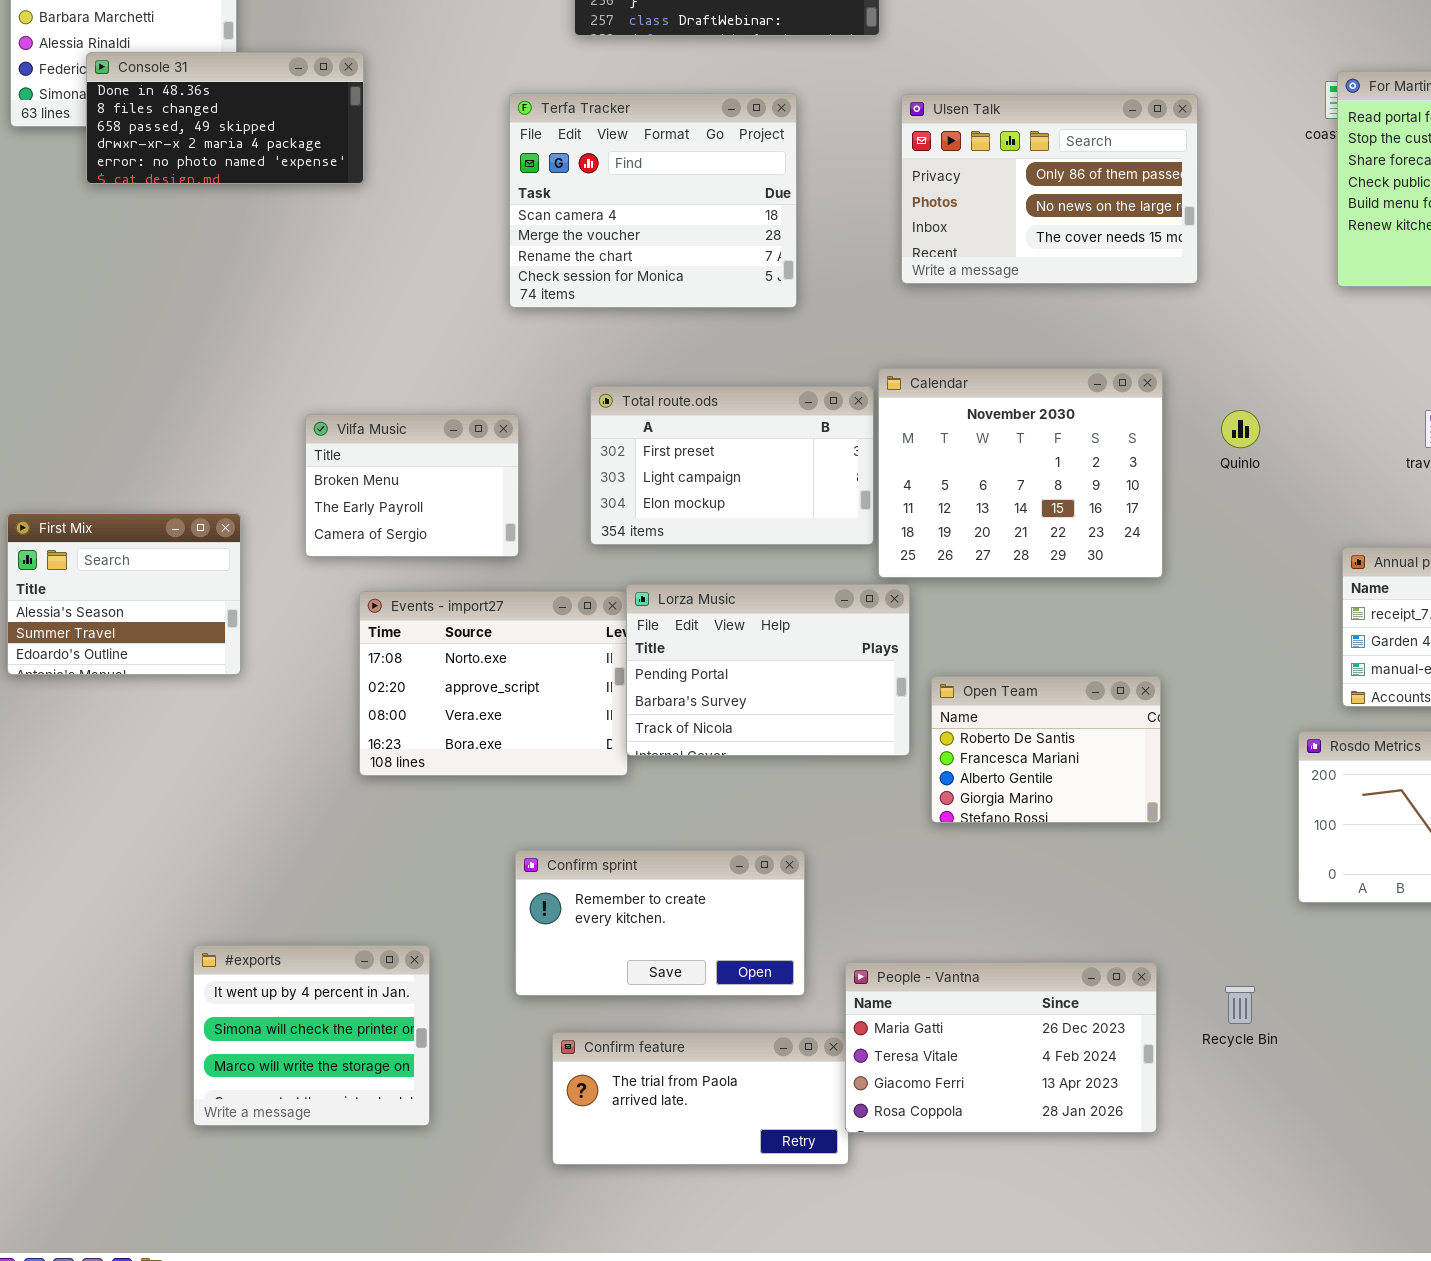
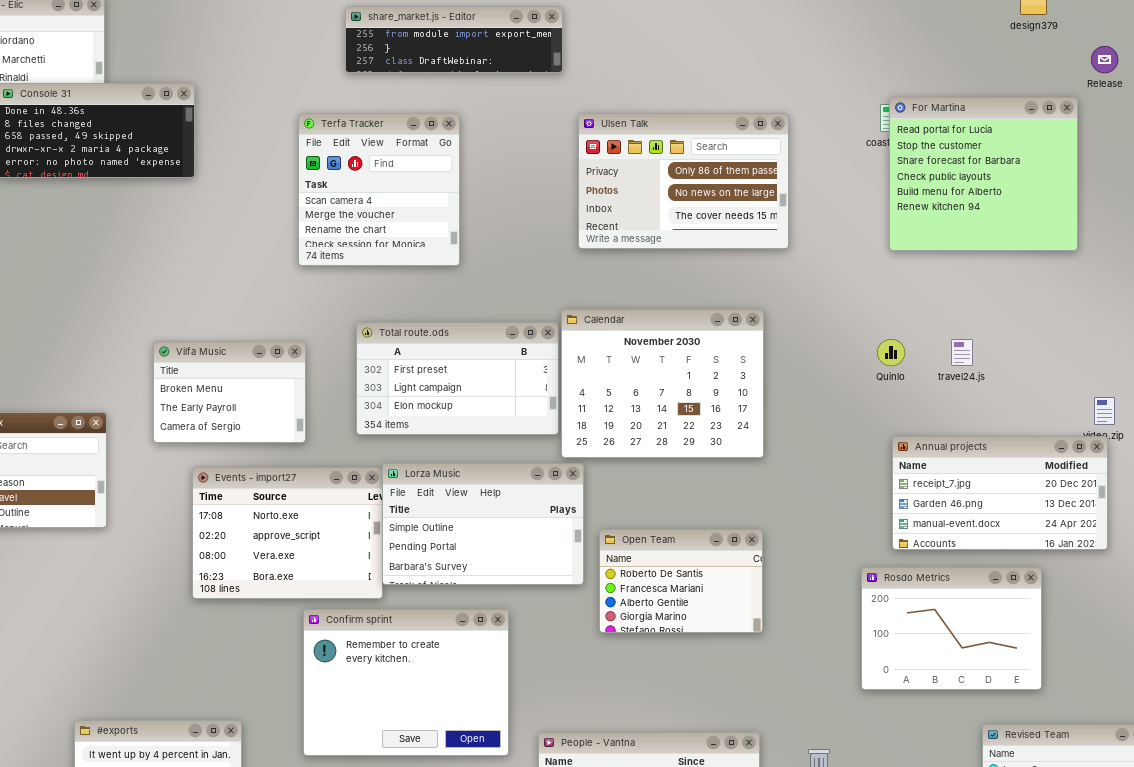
Terfa Tracker: [509,93,797,308] -> [298,113,460,266], resized
Quinlo: [1221,410,1260,448] -> [877,339,905,366], moved
Lorza Music: [626,584,910,756] -> [382,463,584,585], scrolled up 1 row
Confirm sprint: [515,850,805,996] -> [303,609,509,756], resized

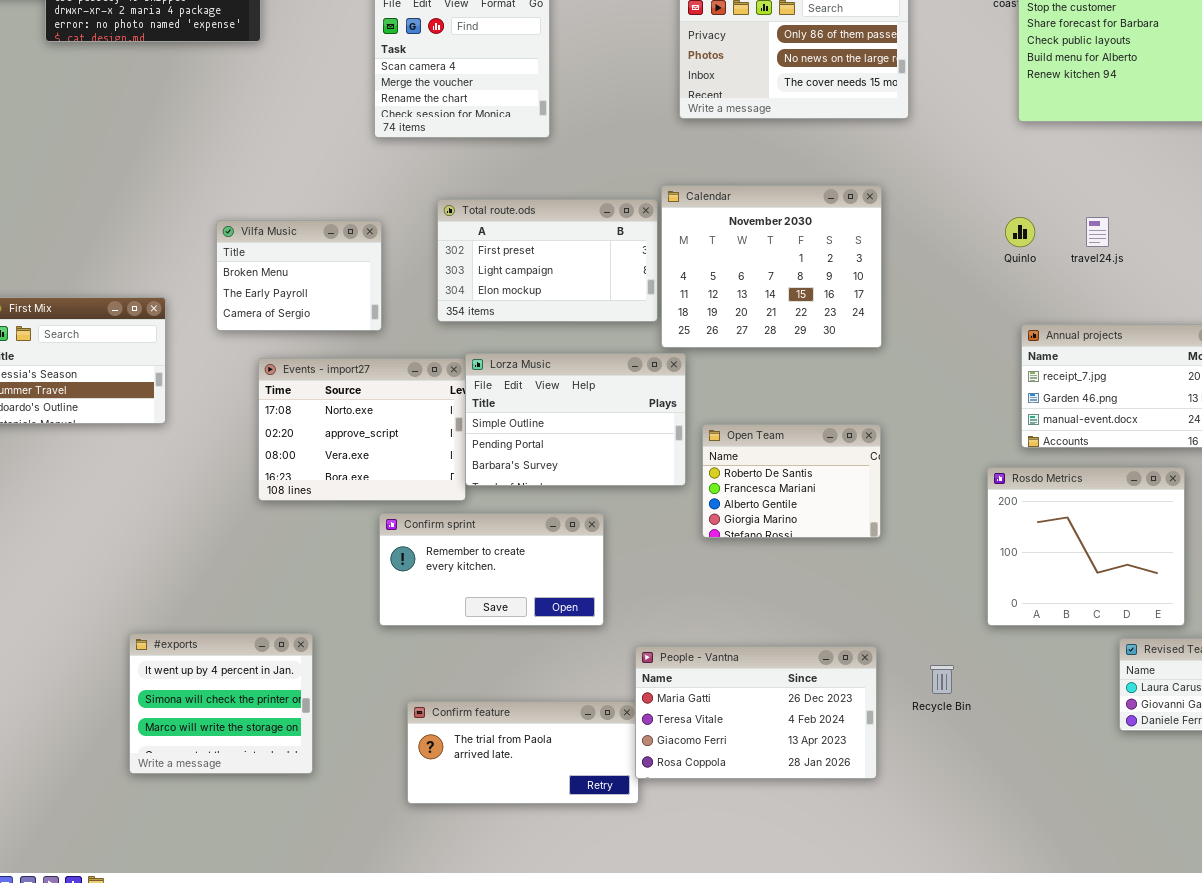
Rosdo Metrics: [861,567,1042,690] -> [987,467,1185,626], resized
Confirm sprint: [303,609,509,756] -> [379,513,604,626], resized

